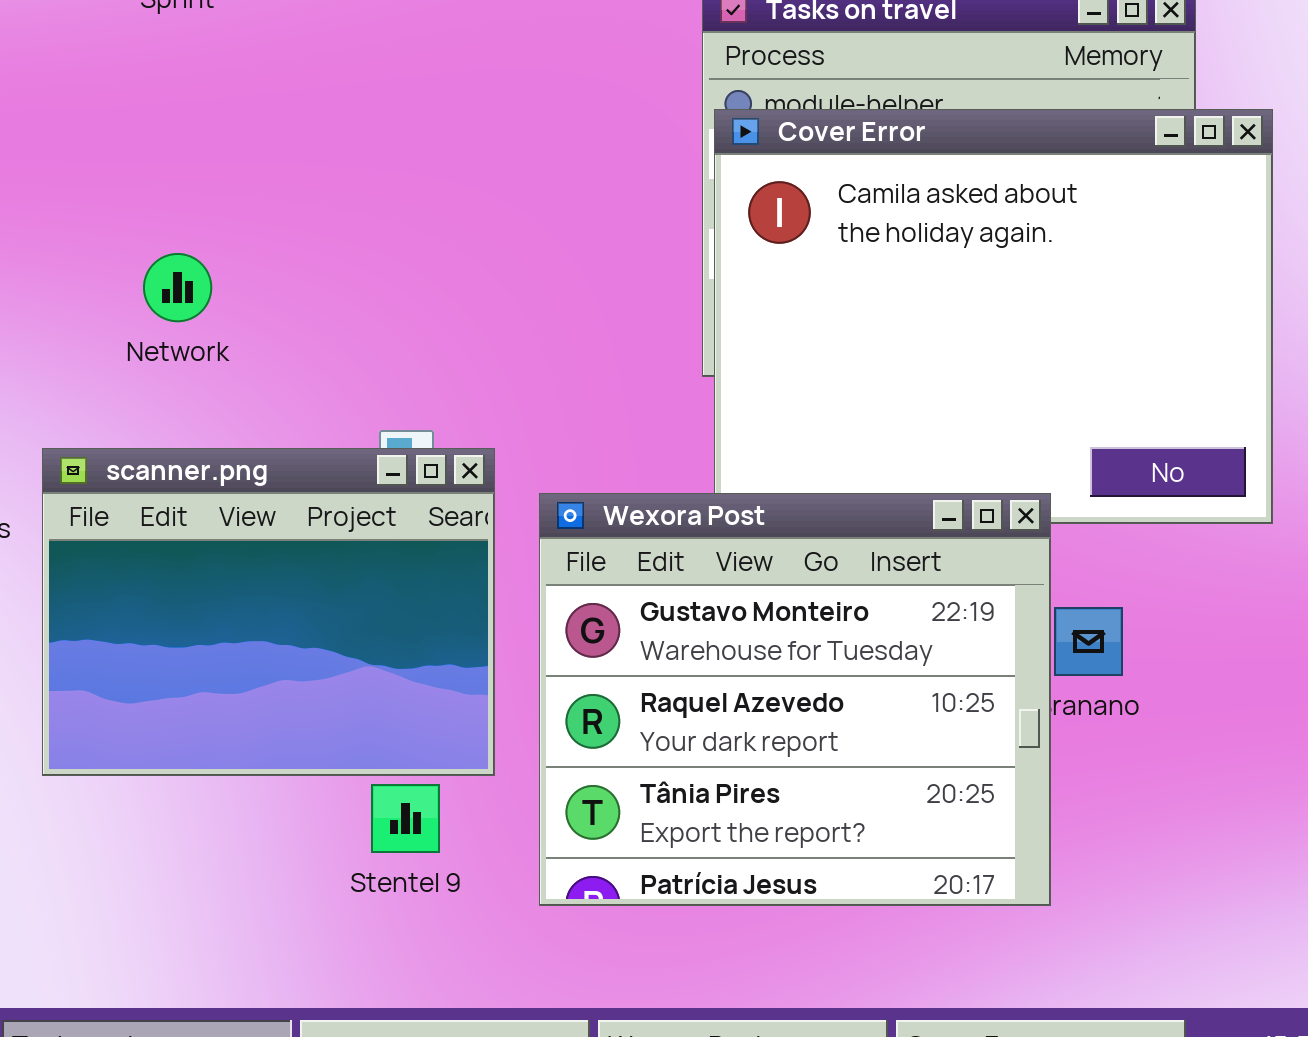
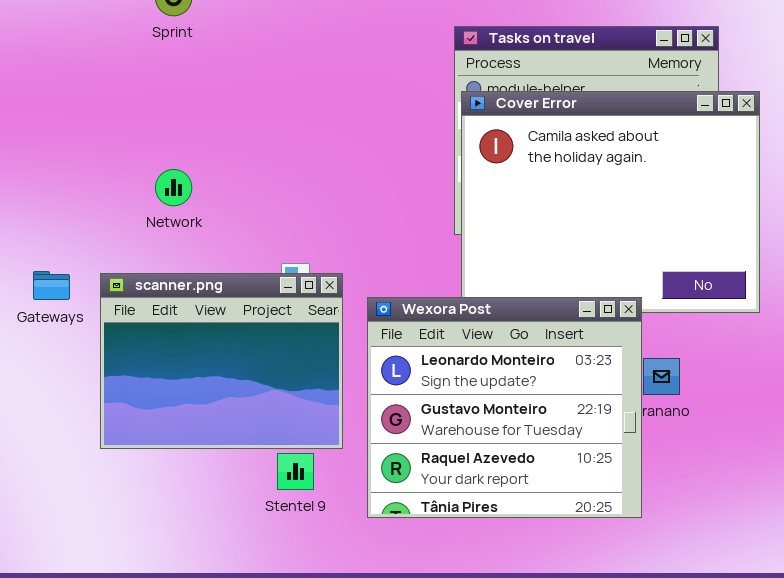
Wexora Post: [539,493,1051,906] -> [367,297,642,518], scrolled up 1 row

